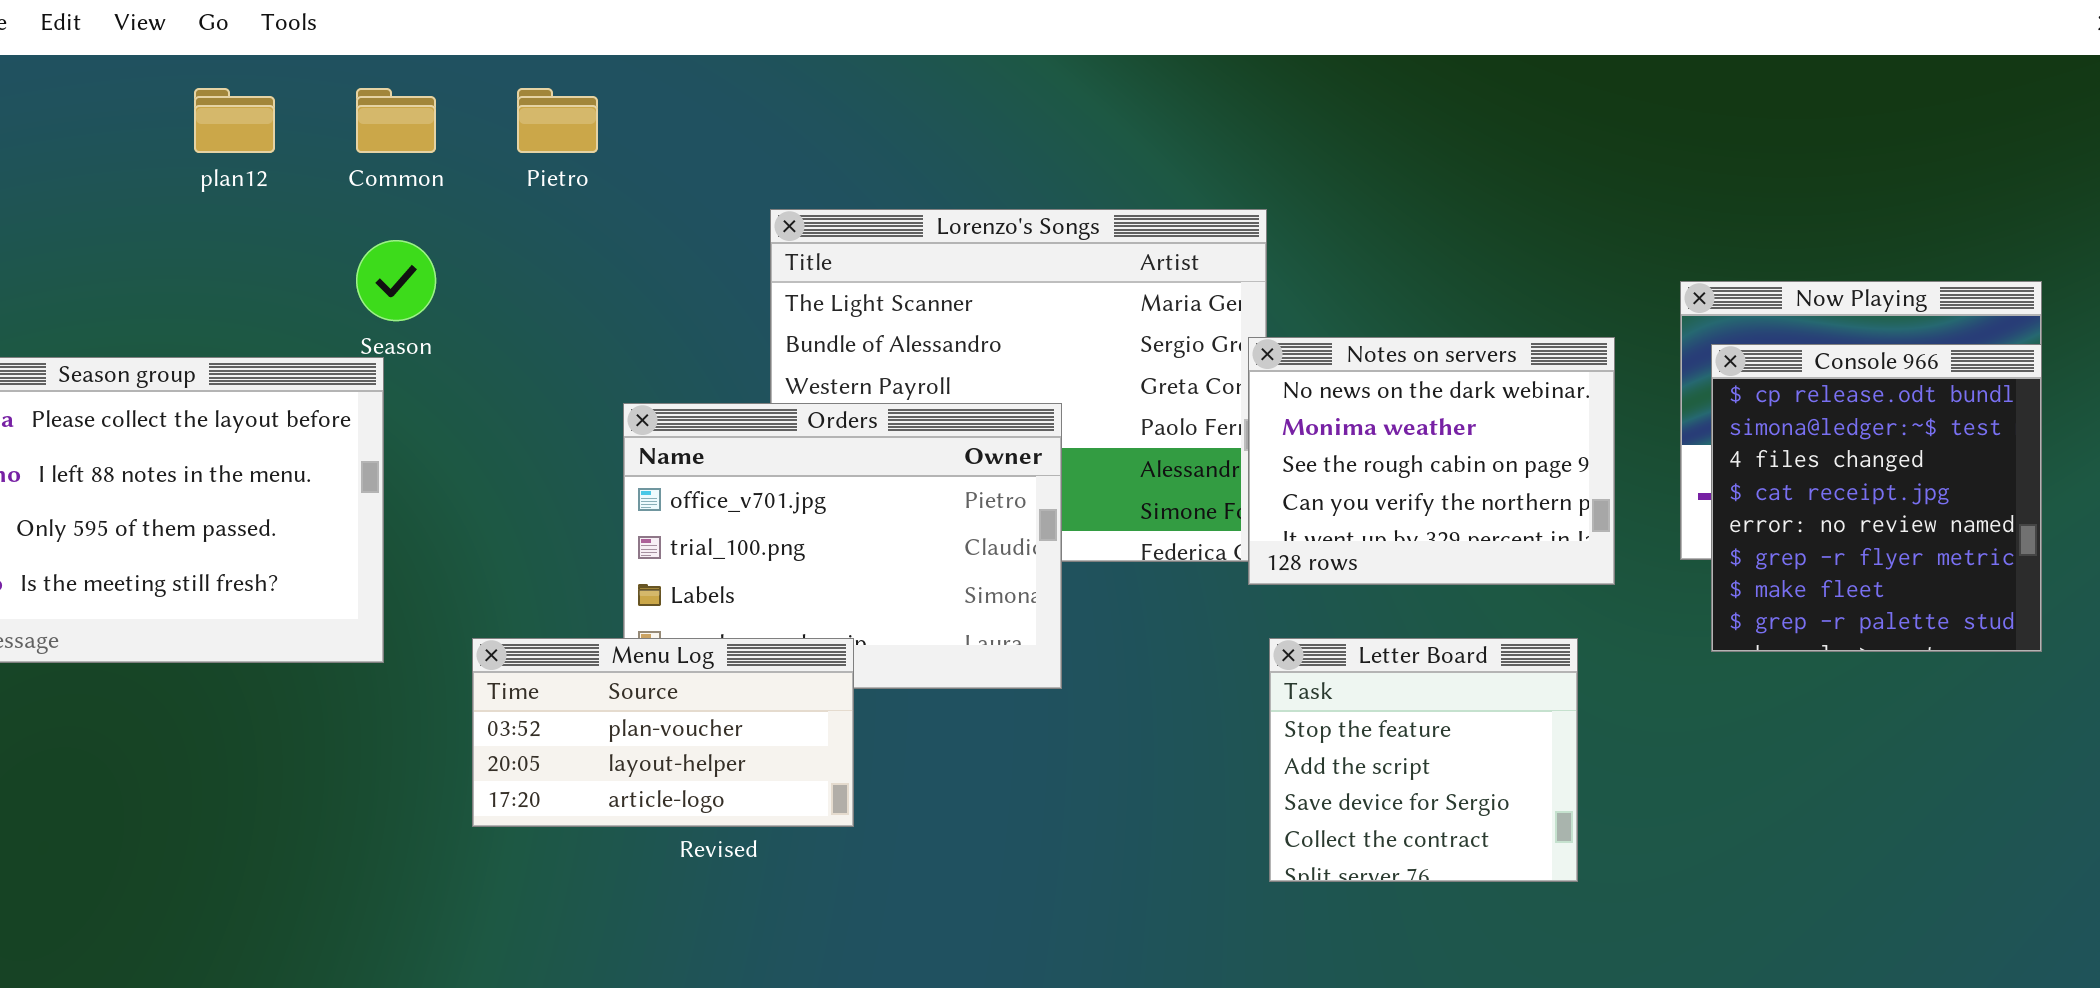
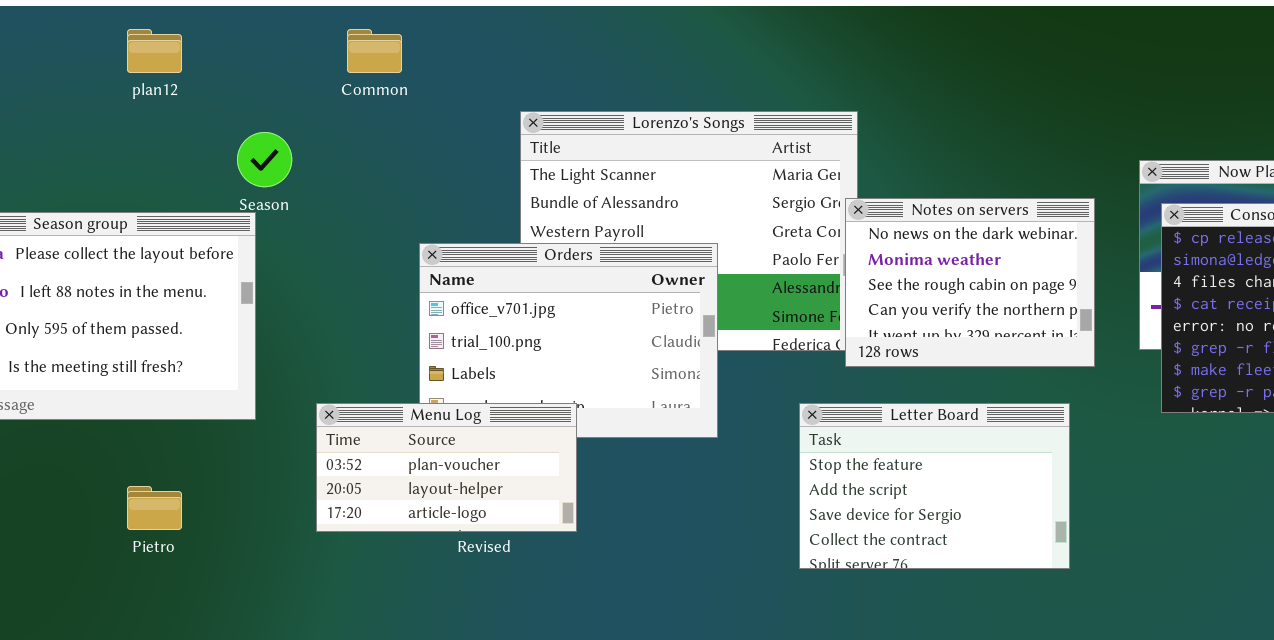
Common: [356,88,436,153] -> [347,29,402,73], moved
Pietro: [517,88,598,153] -> [127,486,182,530], moved
Letter Board: [1269,638,1578,882] -> [799,403,1070,569], resized

